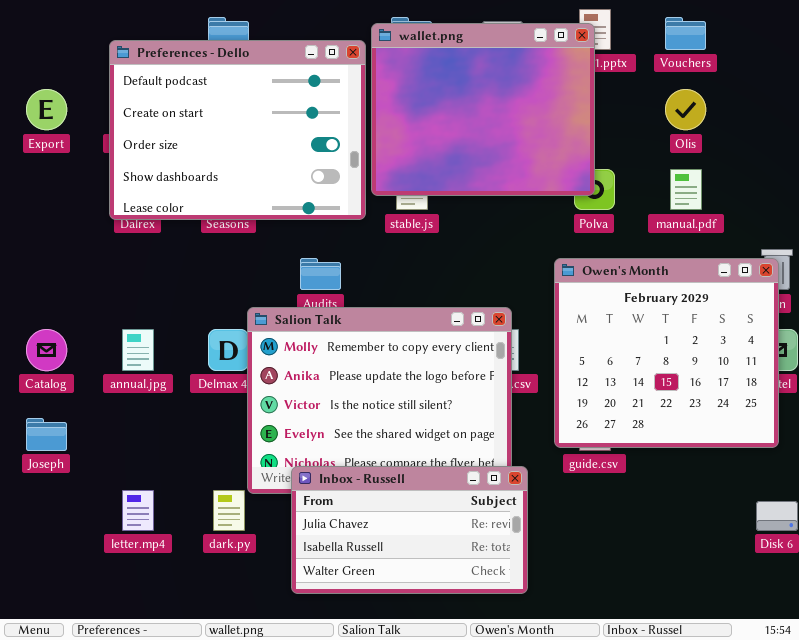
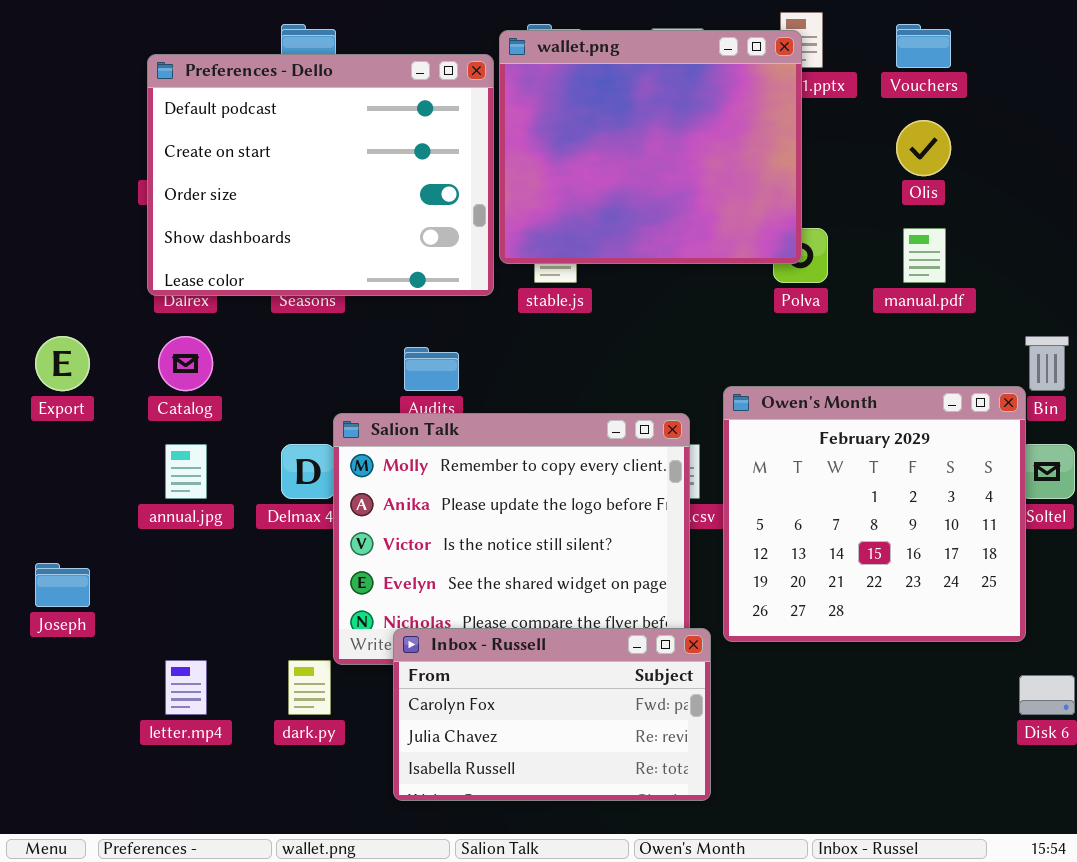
Export: [26,89,67,130] -> [35,336,90,391], moved
Owen's Month: [554,258,779,448] -> [723,386,1026,642], moved
Catalog: [26,329,67,371] -> [158,336,213,391], moved
Inbox - Russell: [291,466,528,594] -> [393,628,711,801], scrolled up 1 row

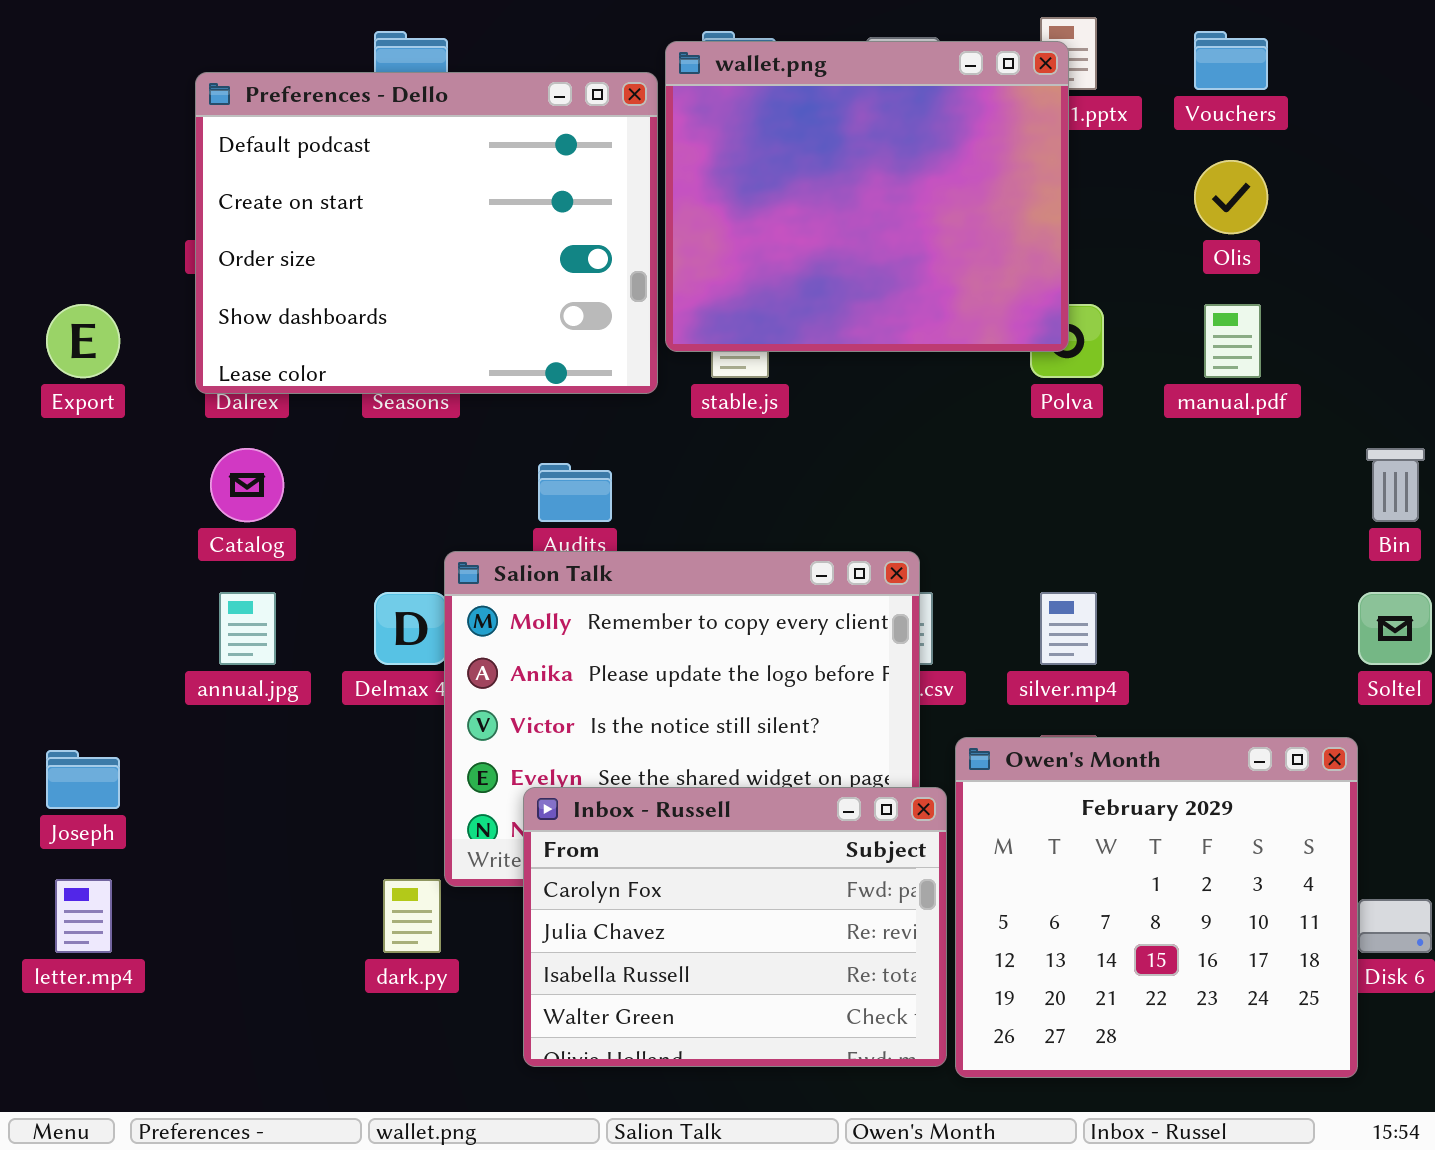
Export: [35,336,90,391] -> [46,304,120,378], moved
Owen's Month: [723,386,1026,642] -> [955,737,1358,1078], moved
Inbox - Russell: [393,628,711,801] -> [523,787,947,1067], resized
letter.mp4: [165,660,207,715] -> [55,879,112,953], moved

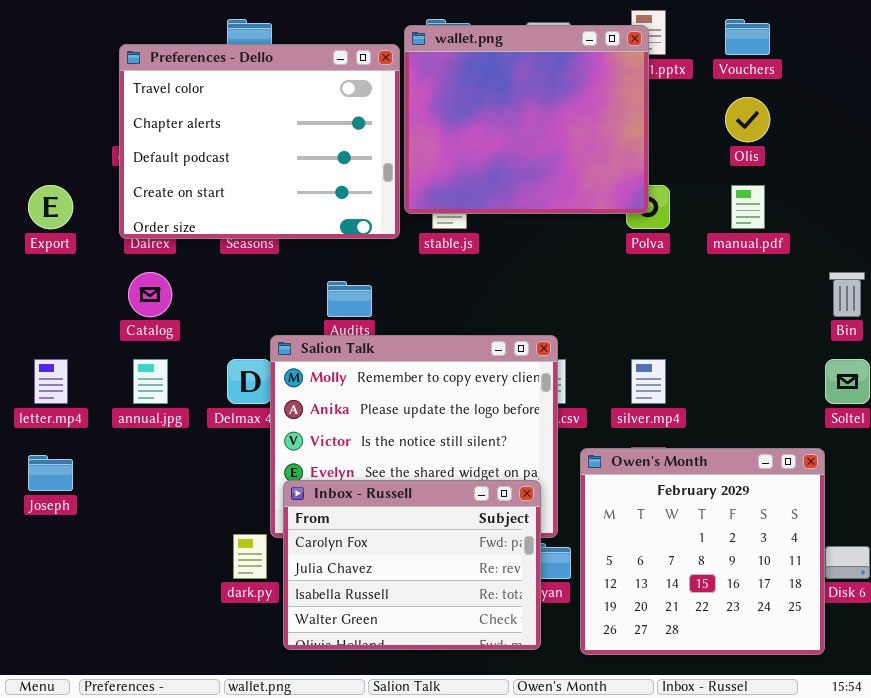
Preferences - Dello: [195,72,658,394] -> [119,44,400,239], scrolled up 2 rows
Inbox - Russell: [523,787,947,1067] -> [283,480,541,650], moved
letter.mp4: [55,879,112,953] -> [34,359,68,404], moved

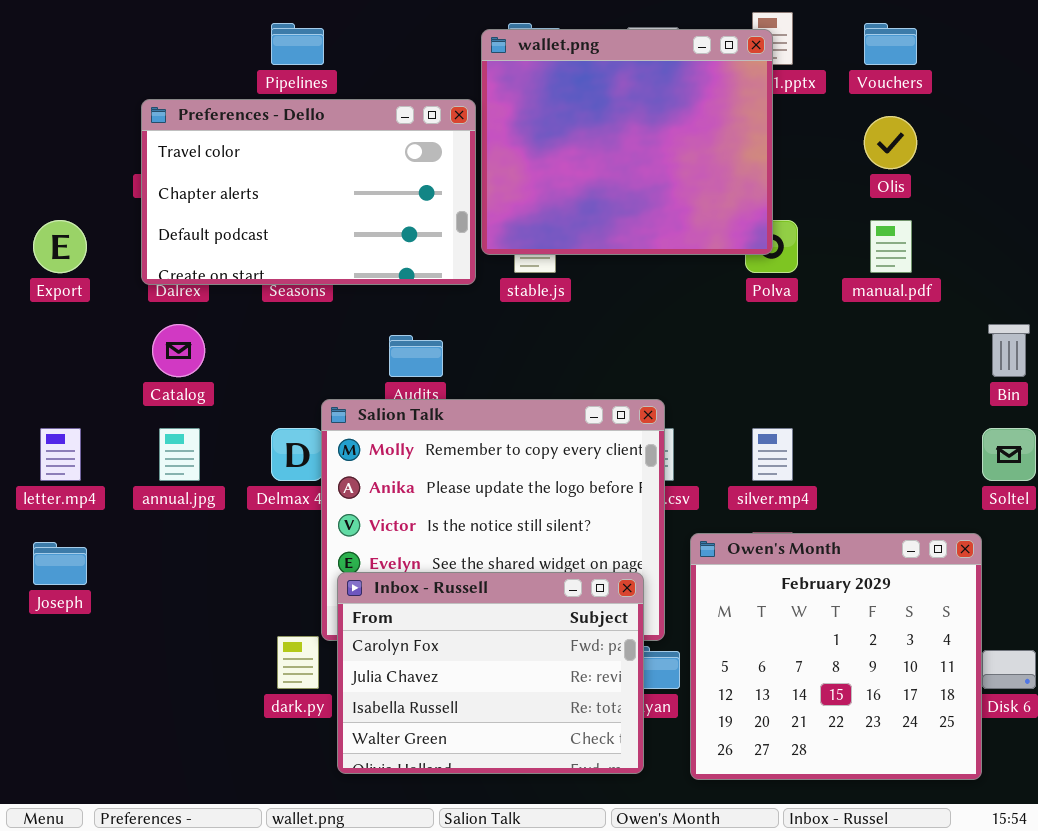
Preferences - Dello: [119,44,400,239] -> [141,99,476,285], resized

